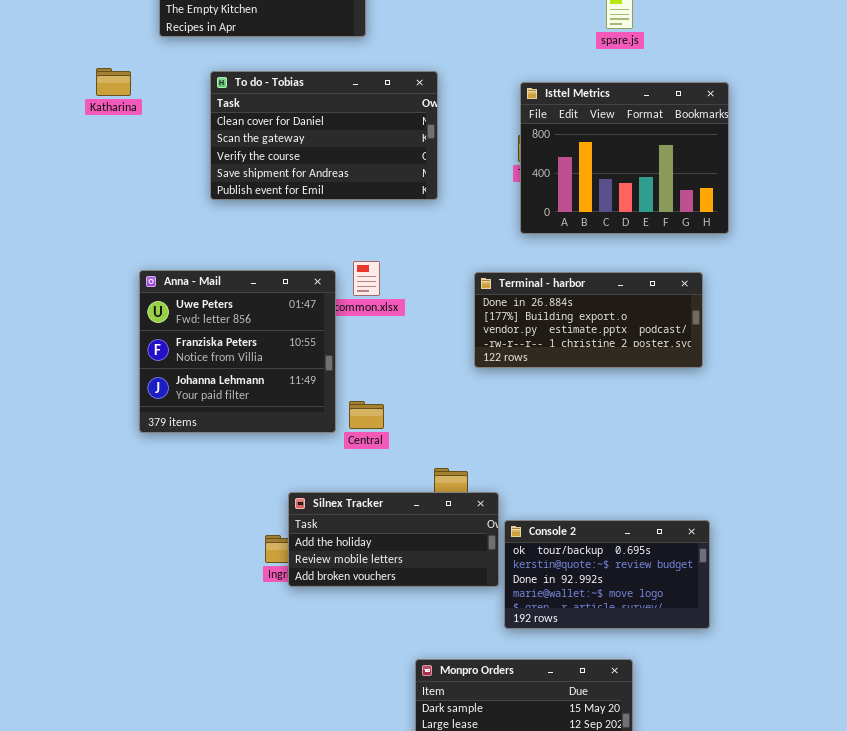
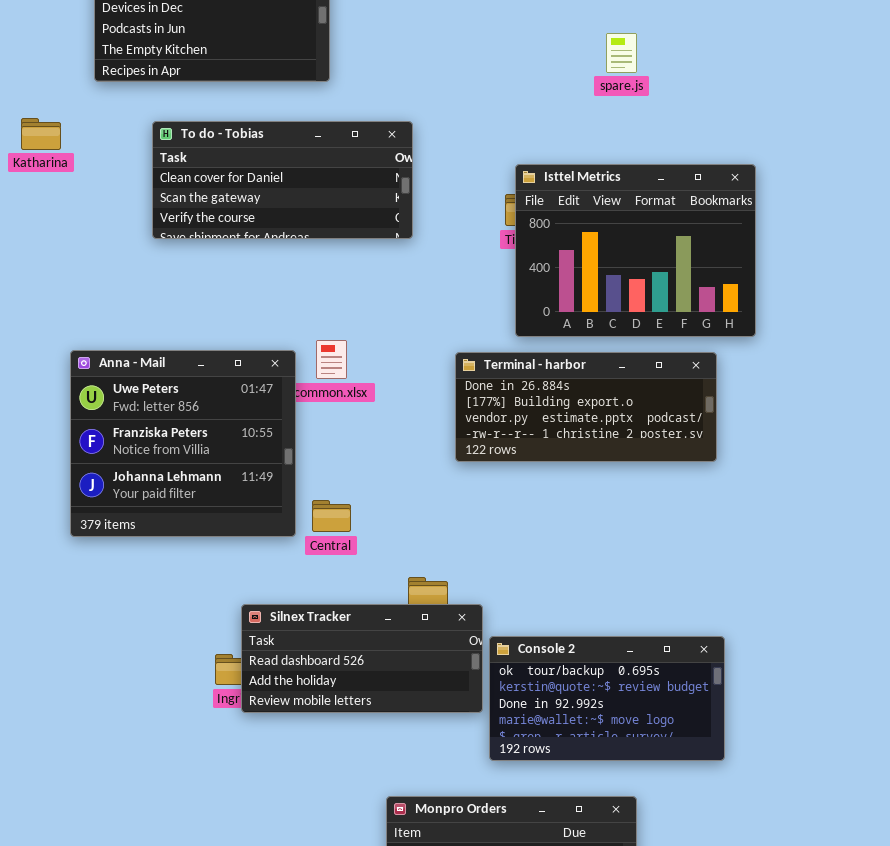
To do - Tobias: [210,71,438,200] -> [152,121,413,239], resized
Isttel Metrics: [520,82,729,234] -> [515,164,756,337], moved
Silnex Tracker: [288,492,499,587] -> [241,604,483,713], scrolled up 1 row

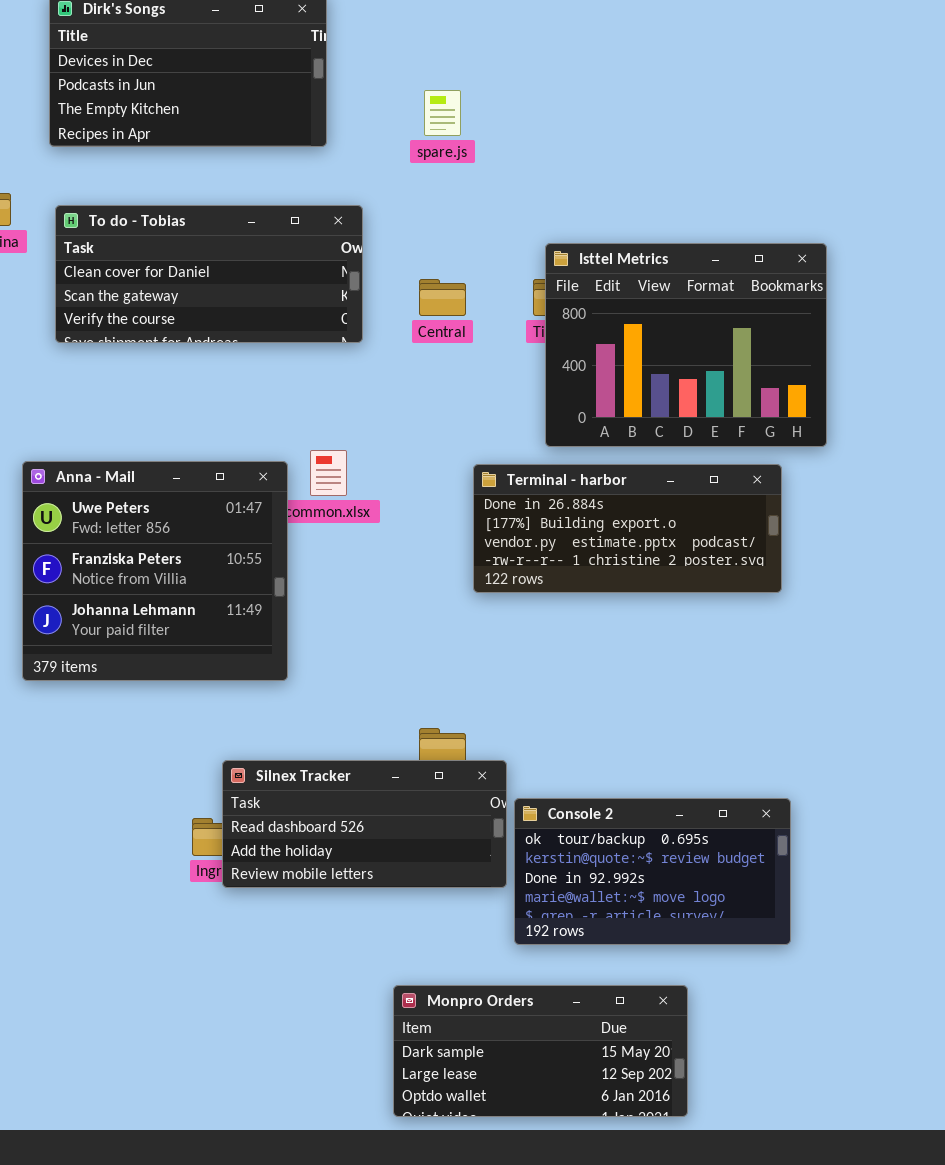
spare.js: [606,33,637,73] -> [424,90,461,136], moved
To do - Tobias: [152,121,413,239] -> [55,205,363,343], moved
Central: [312,500,351,532] -> [419,279,466,316], moved

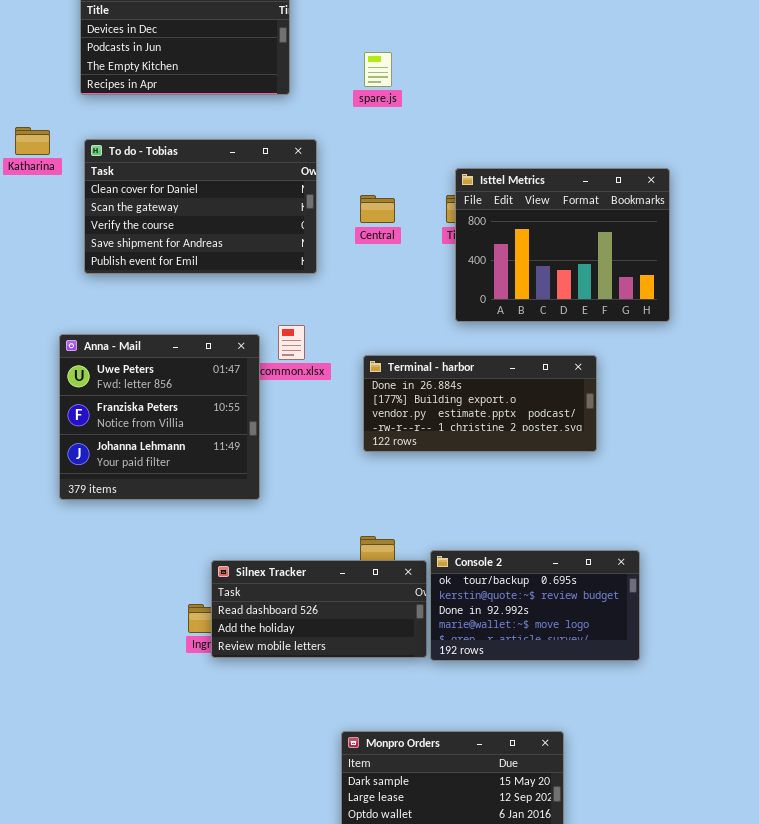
To do - Tobias: [55,205,363,343] -> [84,139,317,274], resized
Terminal - harbor: [473,464,782,593] -> [363,355,597,452], moved
Console 2: [514,798,791,945] -> [430,550,640,661], moved

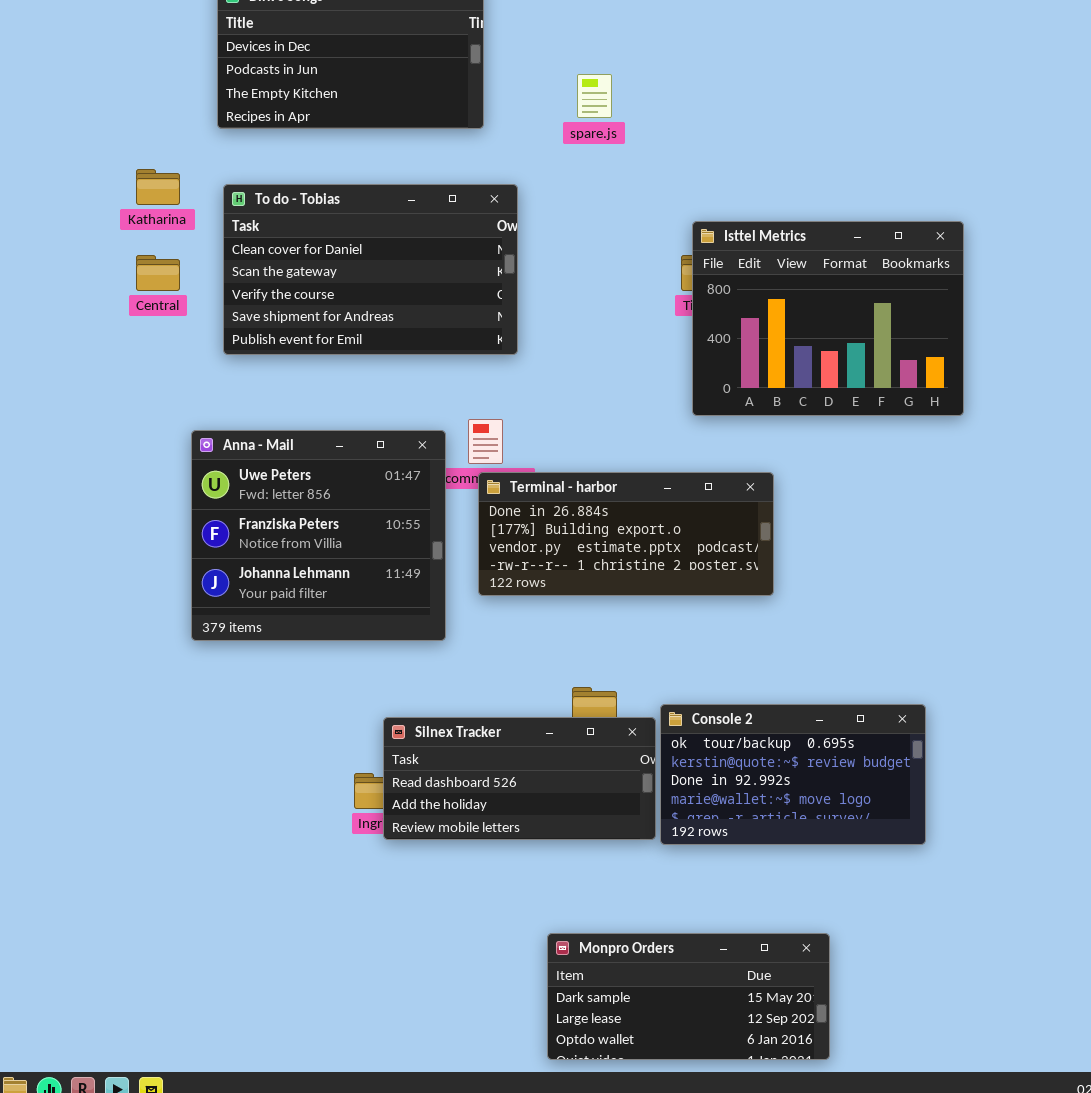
Central: [360,195,395,223] -> [136,255,180,291], moved
Terminal - harbor: [363,355,597,452] -> [478,472,774,596], moved

